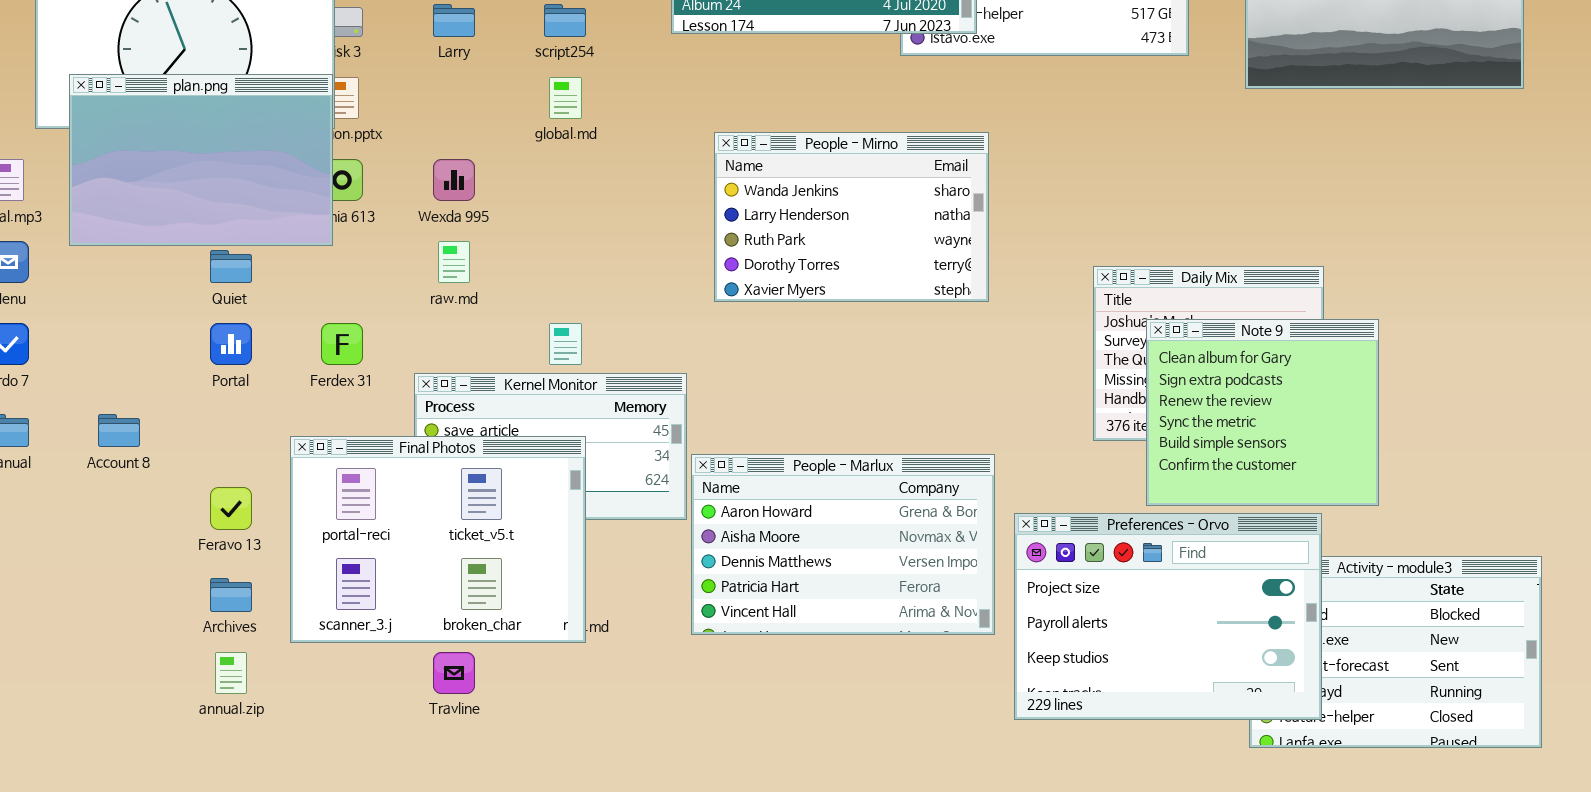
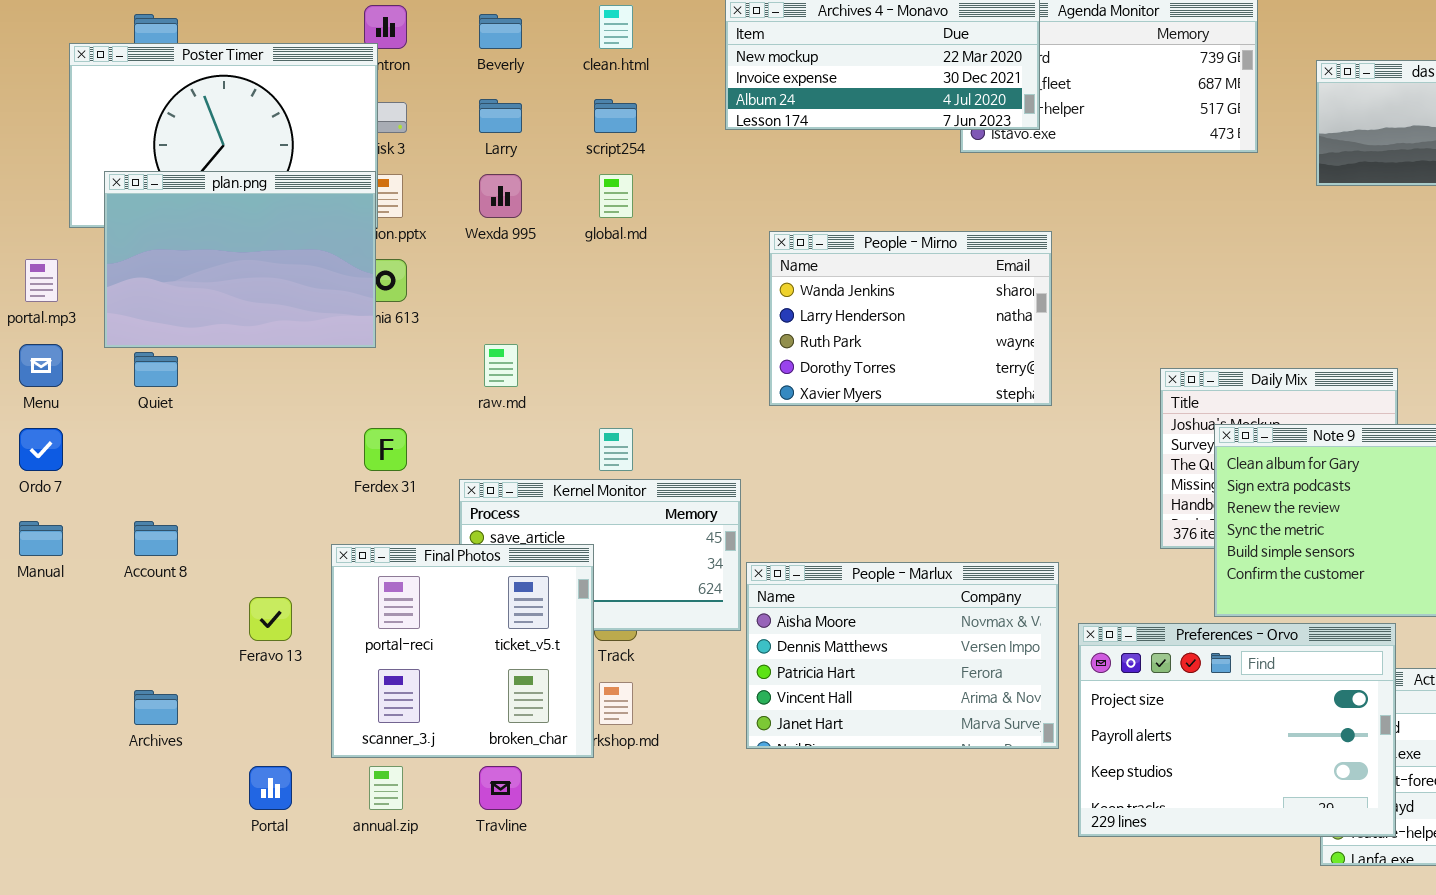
Wexda 995: [433,159,475,201] -> [479,174,522,218], moved
Quiet: [210,250,252,283] -> [134,352,178,387], moved
Portal: [210,323,252,365] -> [249,766,292,810], moved
Final Photos: [290,436,586,643] -> [331,544,594,758], resized
People - Marlux: [691,454,995,635] -> [746,562,1059,749], scrolled down 1 row
Archives: [210,578,252,612] -> [134,690,178,725], moved
annual.zip: [215,652,247,694] -> [369,766,403,810], moved

